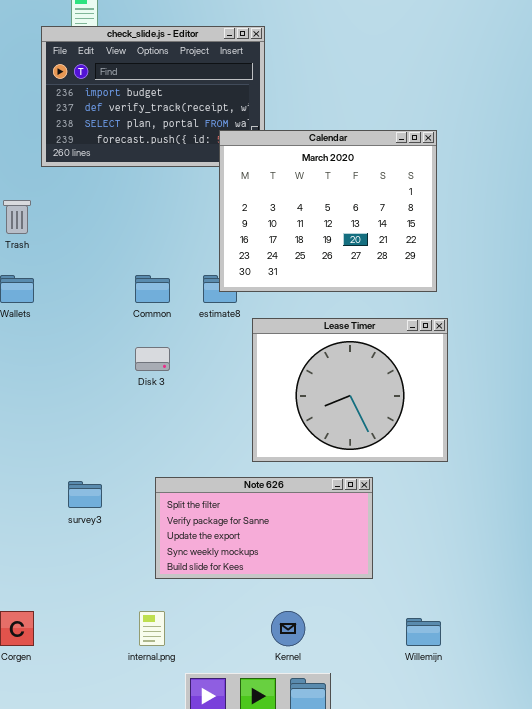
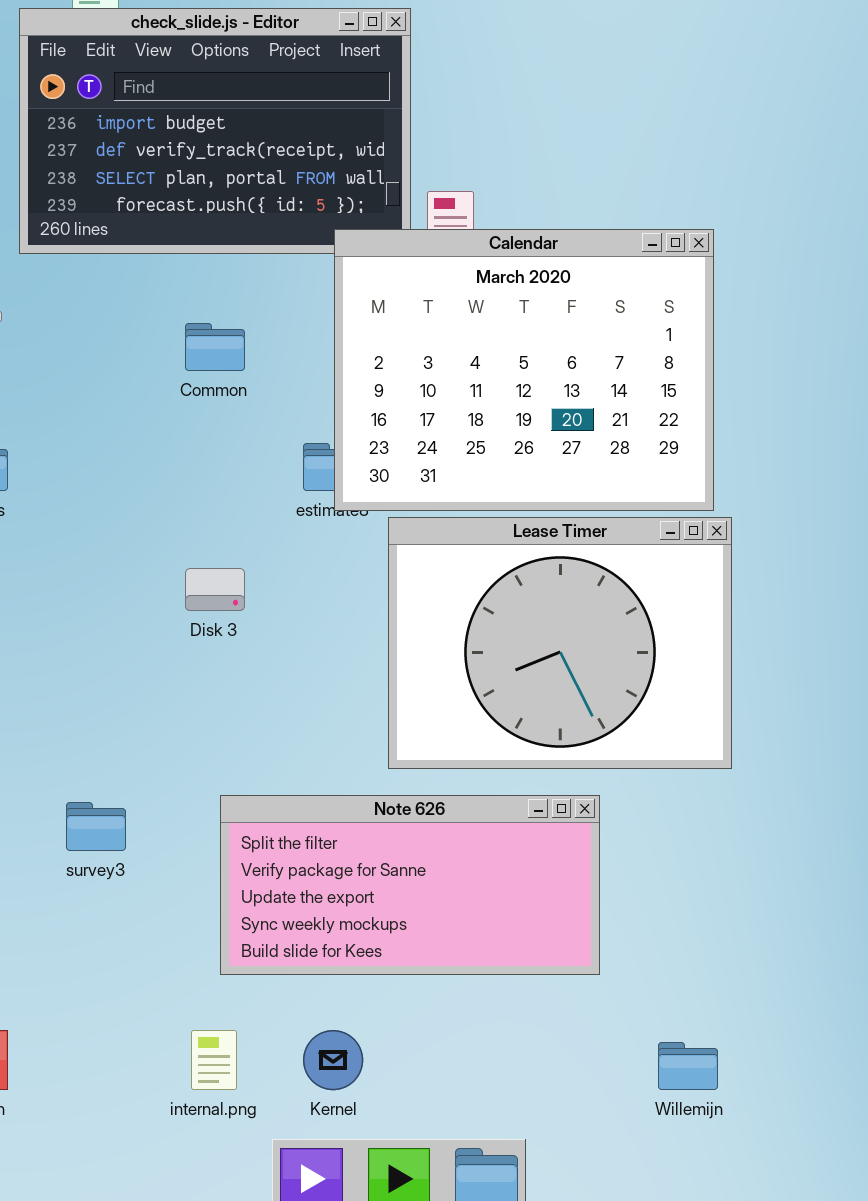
Calendar: [219,130,437,292] -> [334,229,714,511], moved
Common: [135,275,170,303] -> [185,323,245,371], moved
Kernel: [271,611,305,646] -> [303,1030,363,1090], moved

